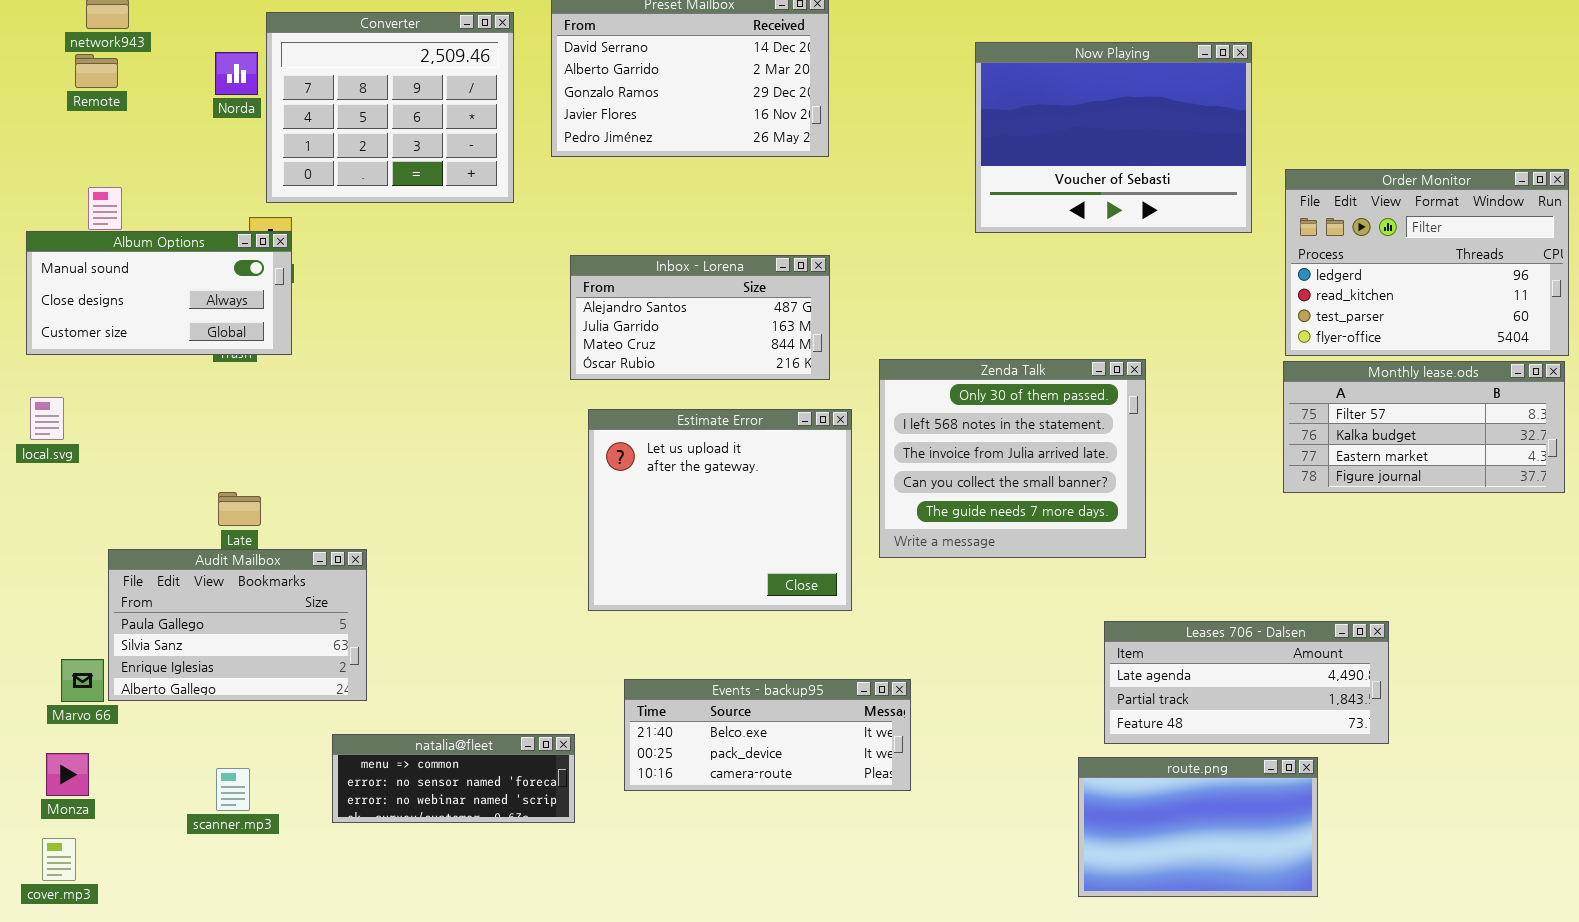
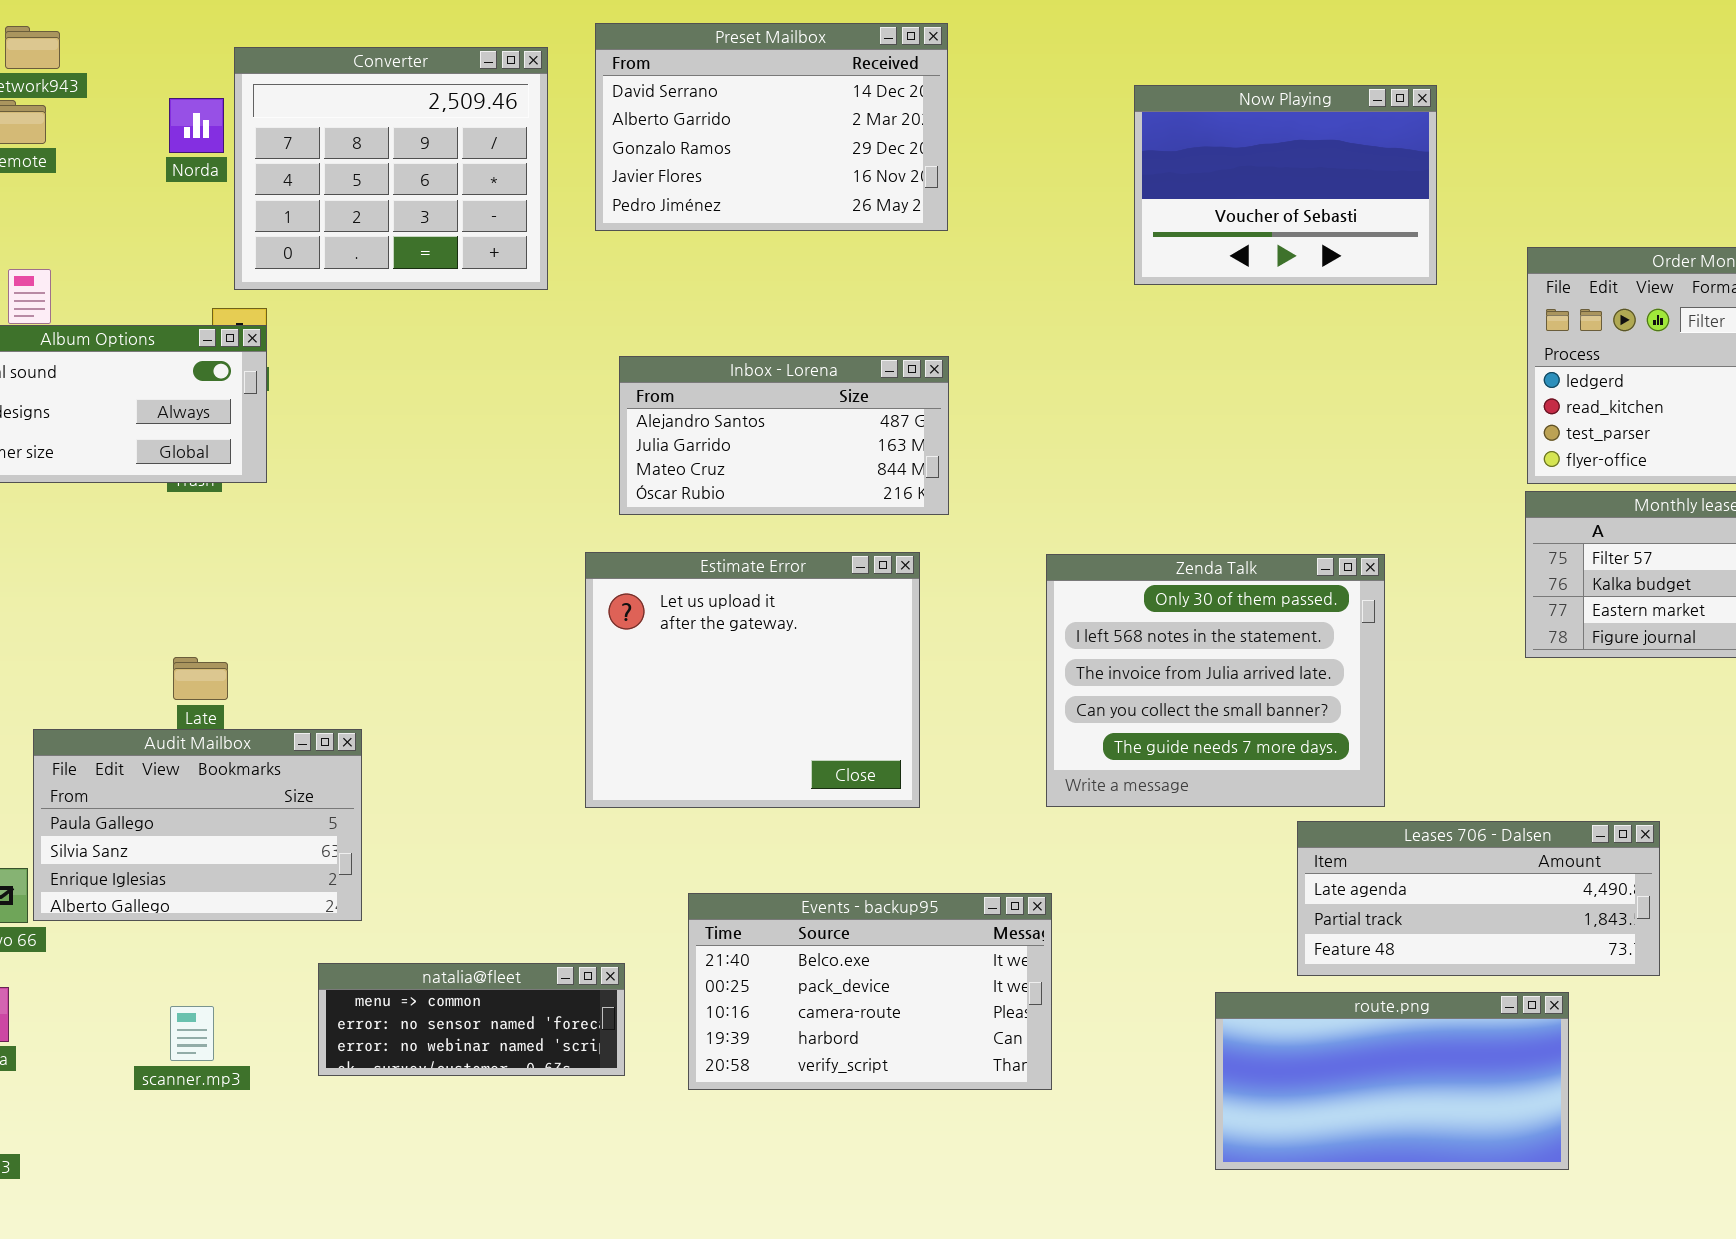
Now Playing: [975,42,1252,233] -> [1134,85,1437,285], resized
Zenda Talk: [879,359,1146,558] -> [1046,554,1385,807], moved
Estimate Error: [588,409,852,611] -> [585,552,920,808], moved
Events - backup95: [624,679,911,791] -> [688,893,1052,1090], resized
route.png: [1078,757,1318,897] -> [1215,992,1569,1170], resized

